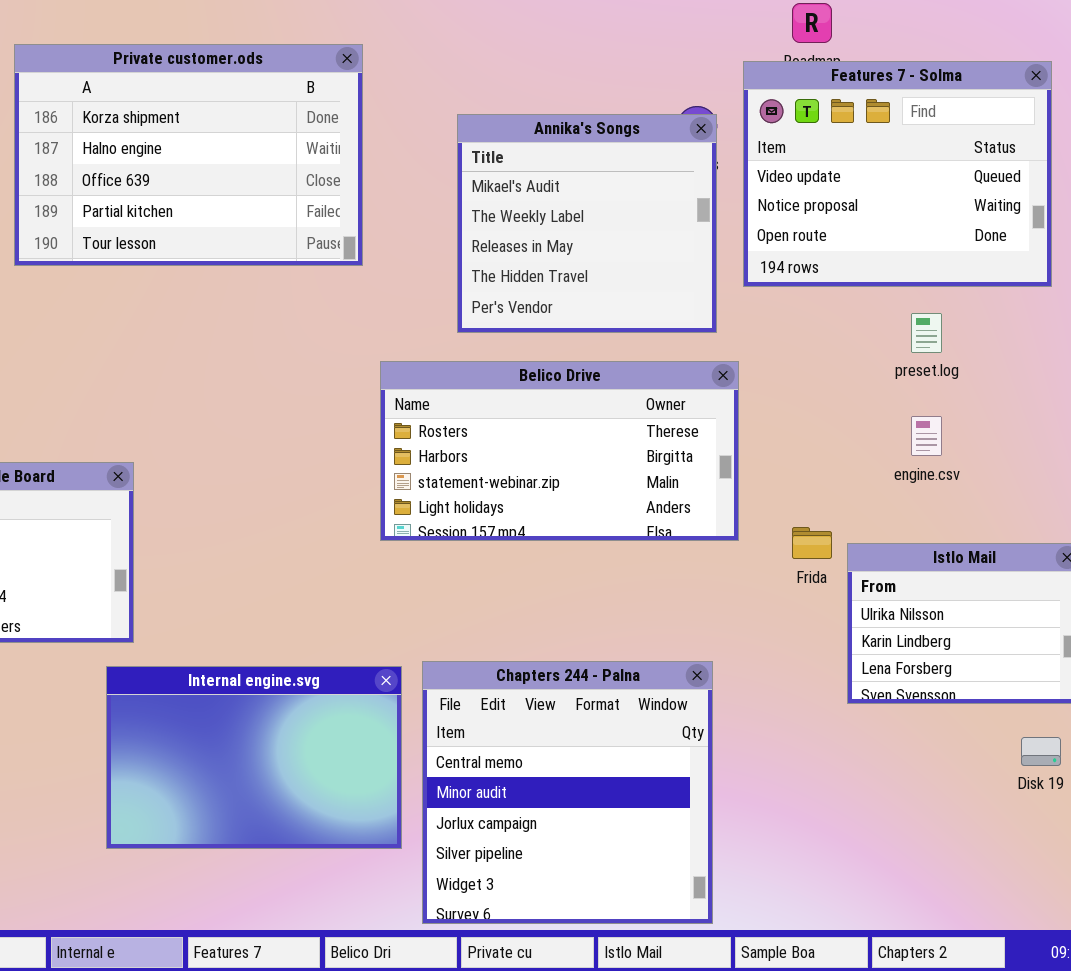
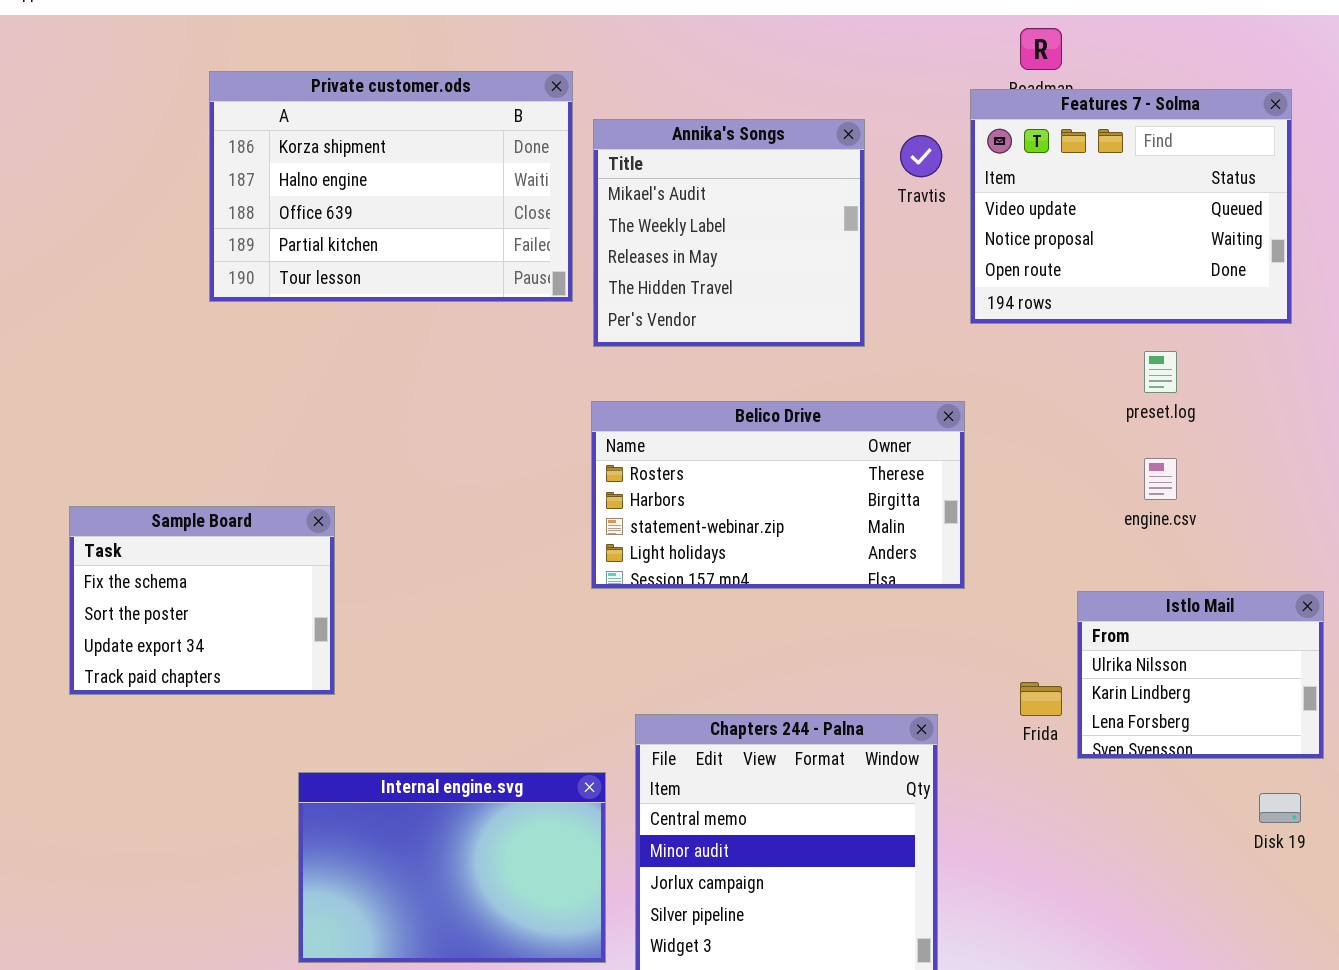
Annika's Songs: [457,114,717,333] -> [593,119,865,347], moved
Frida: [792,527,832,559] -> [1020,682,1062,716], moved
Internal engine.svg: [106,666,402,849] -> [298,772,606,963], moved

